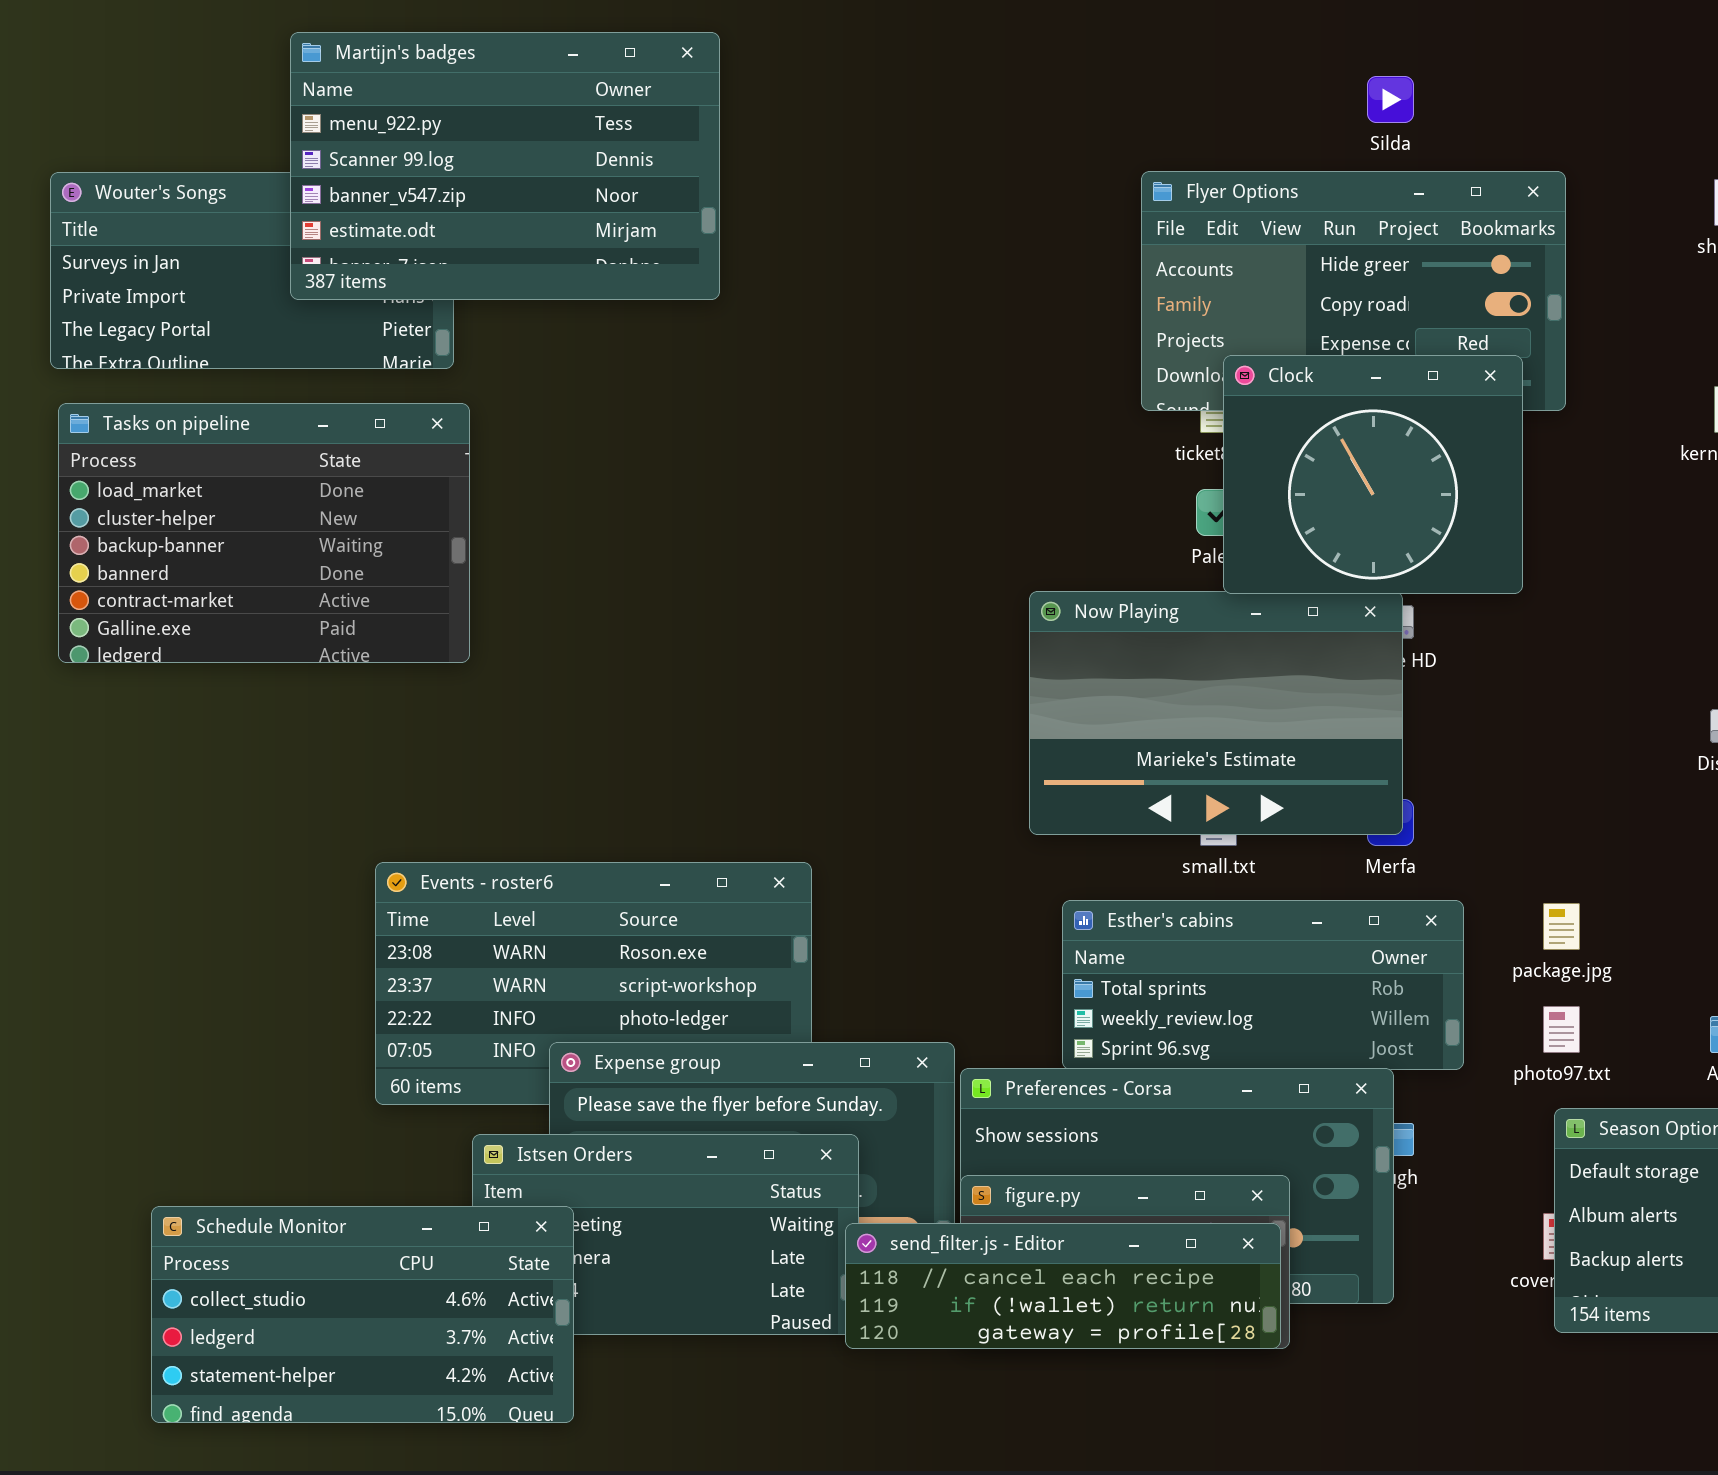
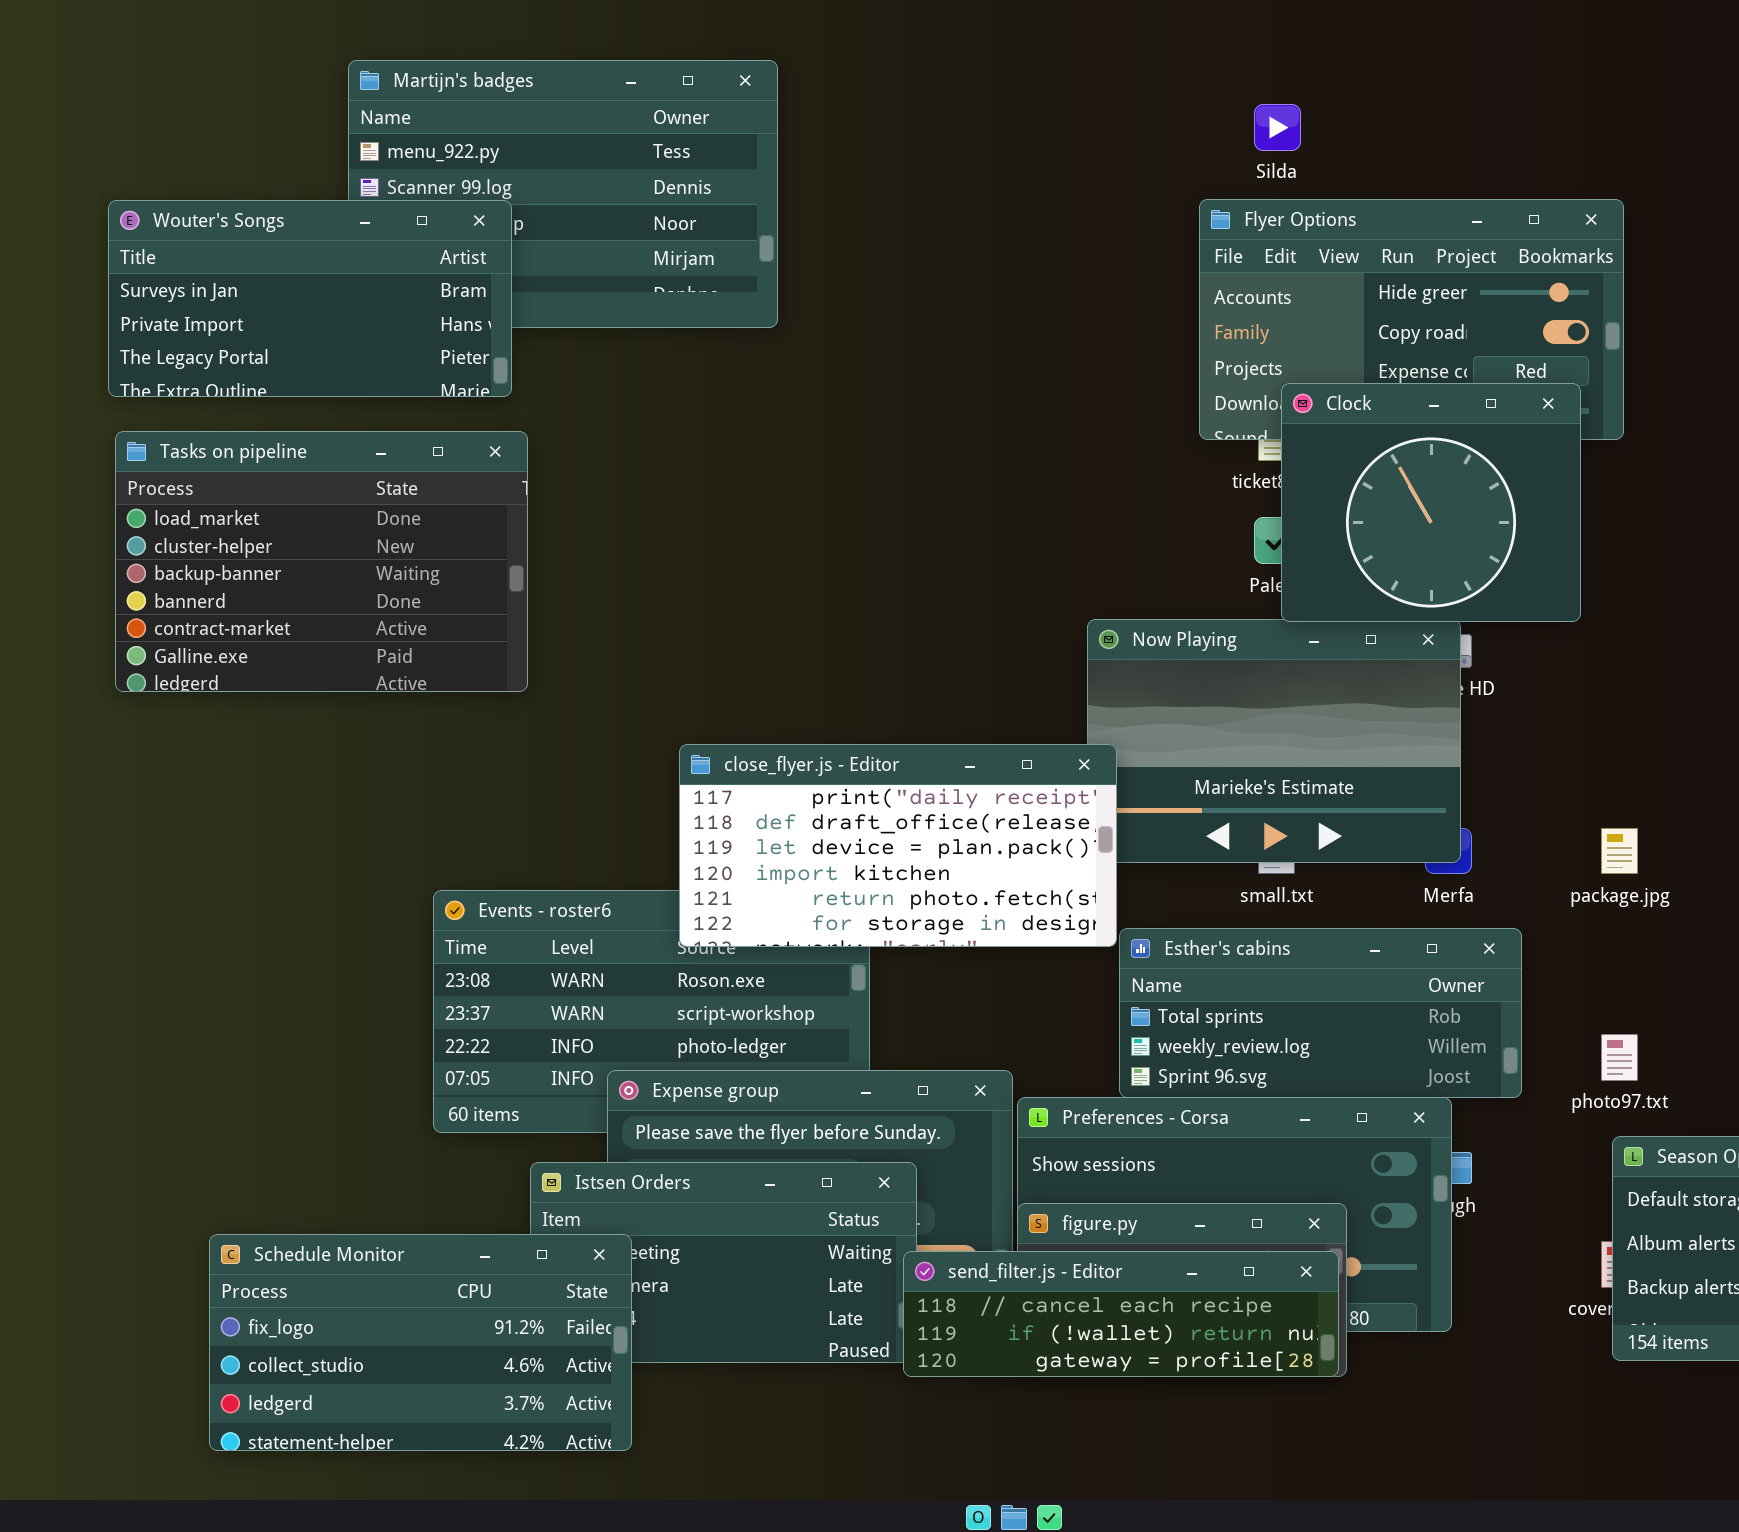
Silda: [1367,76,1414,123] -> [1254,104,1301,151], moved
Wouter's Songs: [50,172,454,369] -> [108,200,512,397], raised
close_flyer.js - Editor: none -> [679,744,1117,947], opened
package.jpg: [1543,903,1580,950] -> [1601,828,1638,874], moved
Schedule Monitor: [151,1206,574,1423] -> [209,1234,632,1451], scrolled up 1 row

